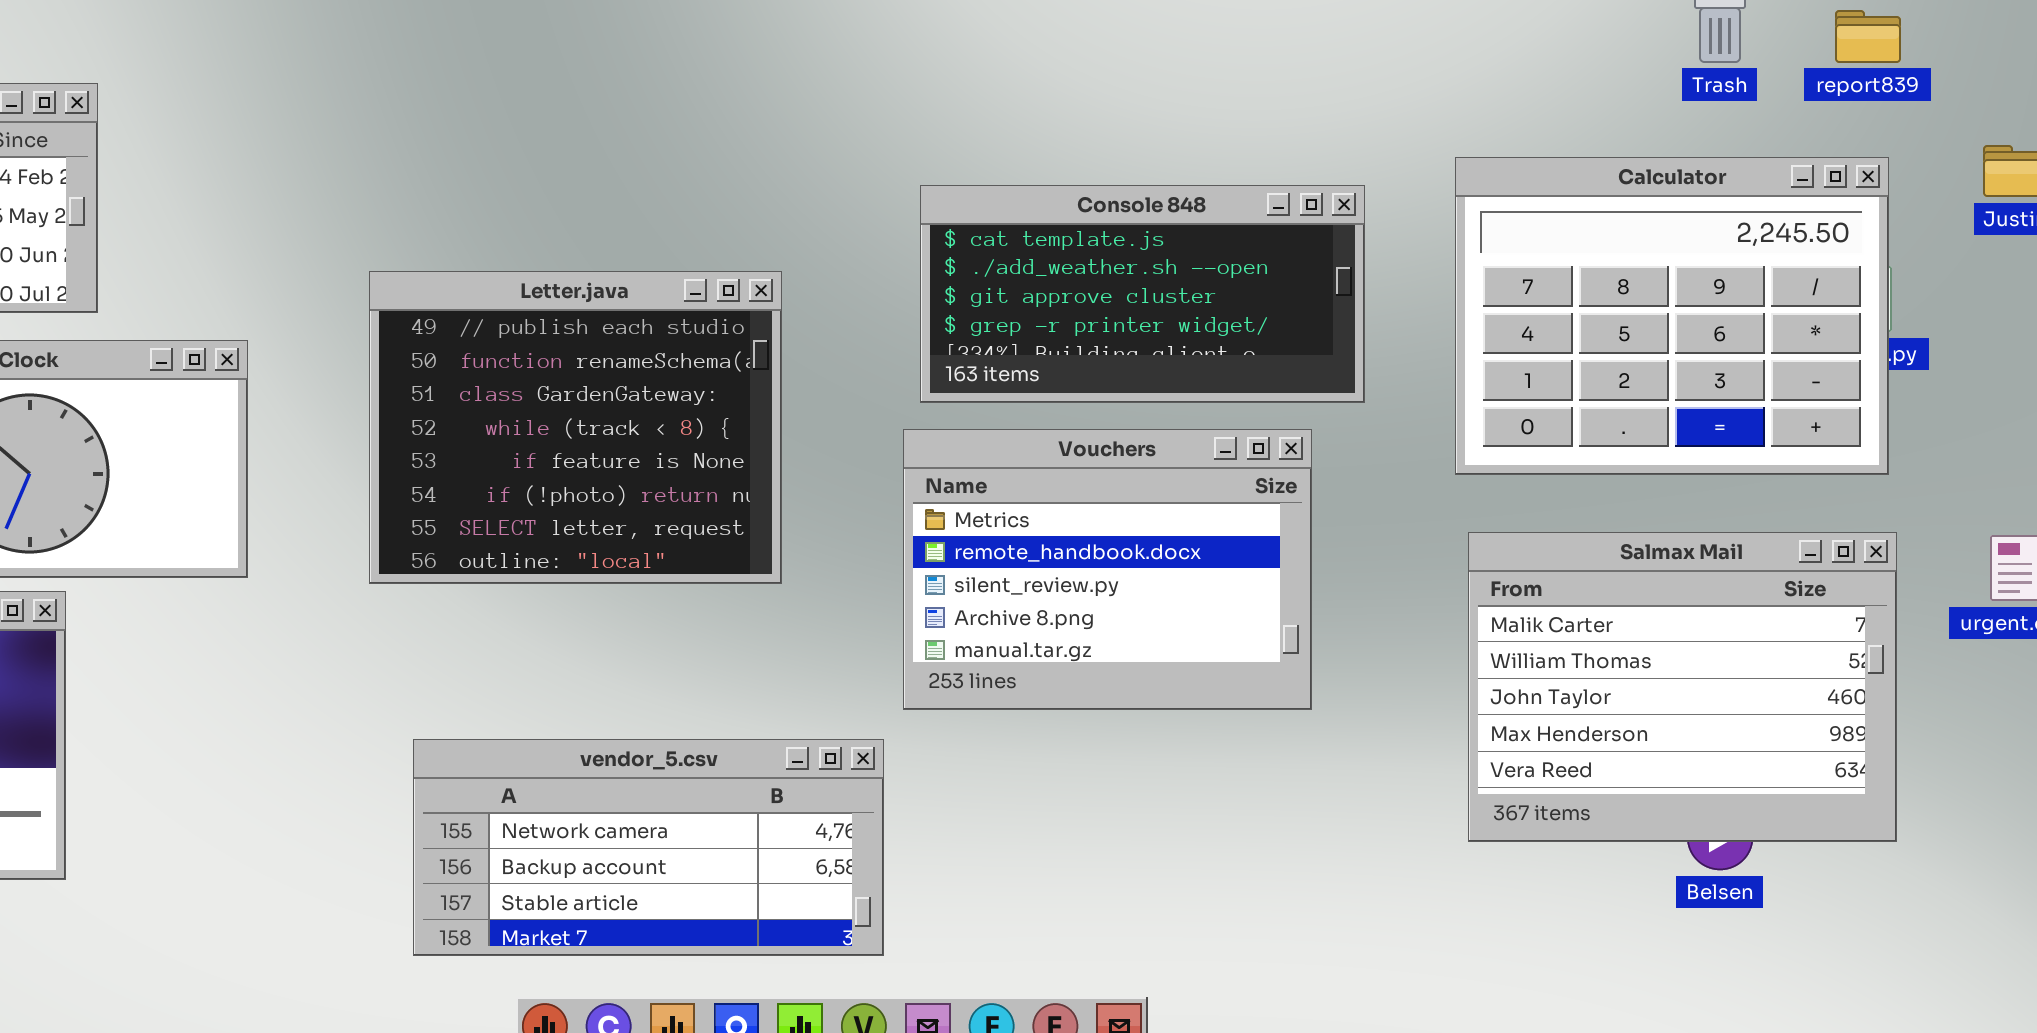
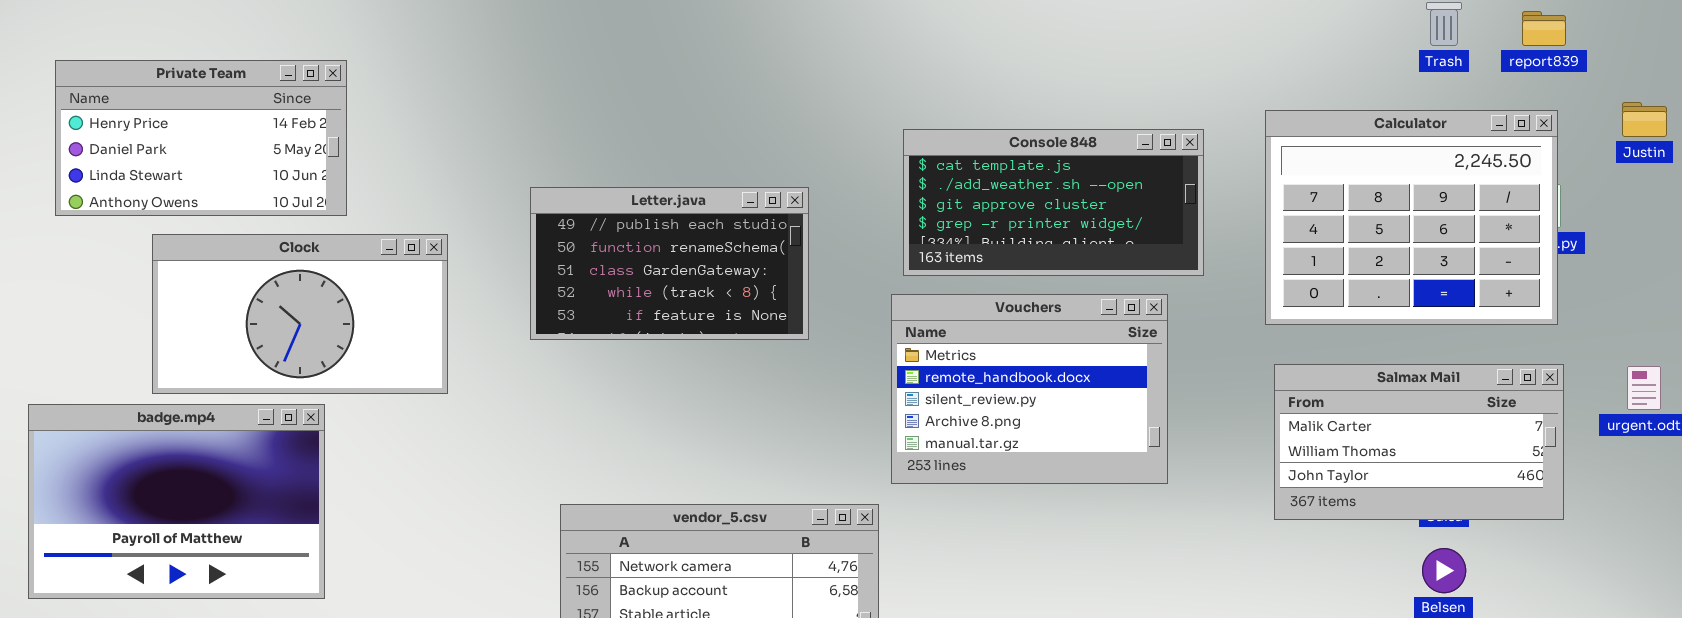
Letter.java: [369,271,782,584] -> [530,187,809,340], resized
Salmax Mail: [1468,532,1897,842] -> [1274,364,1564,520], resized

